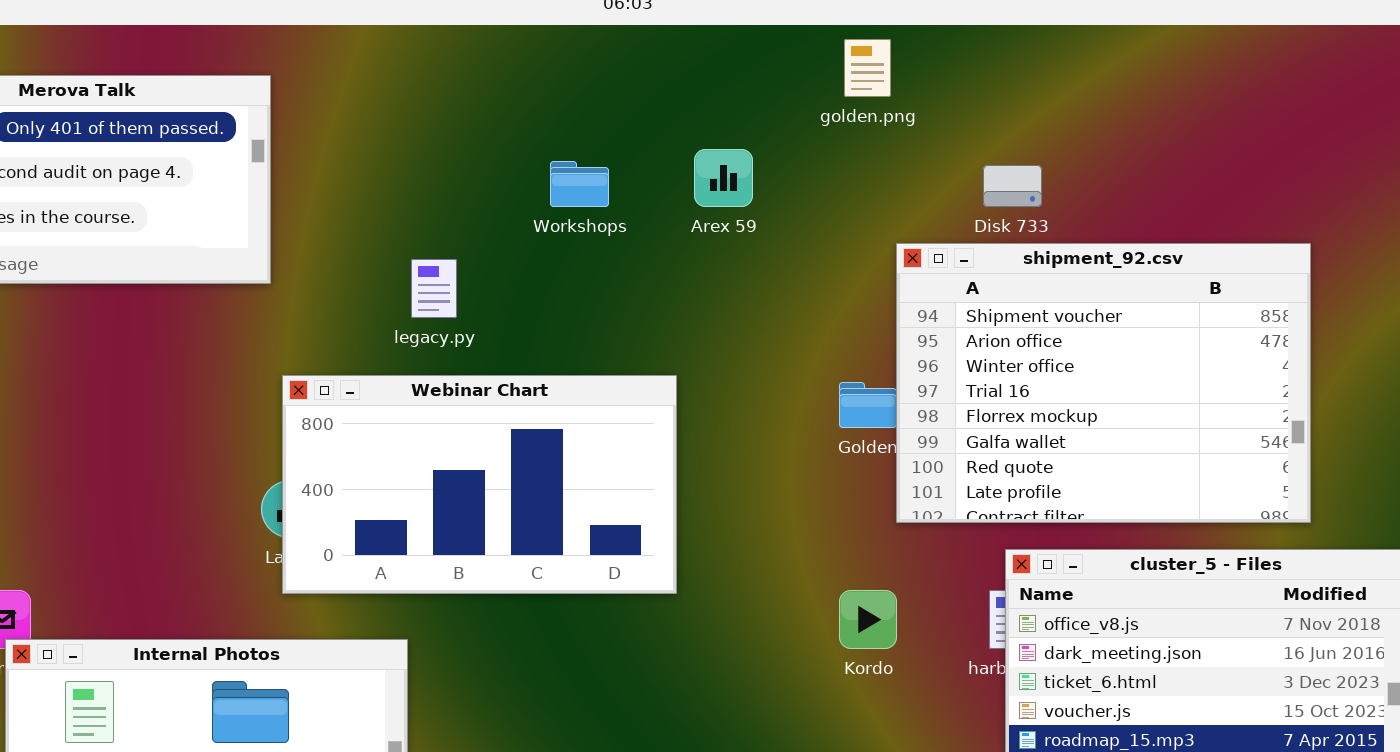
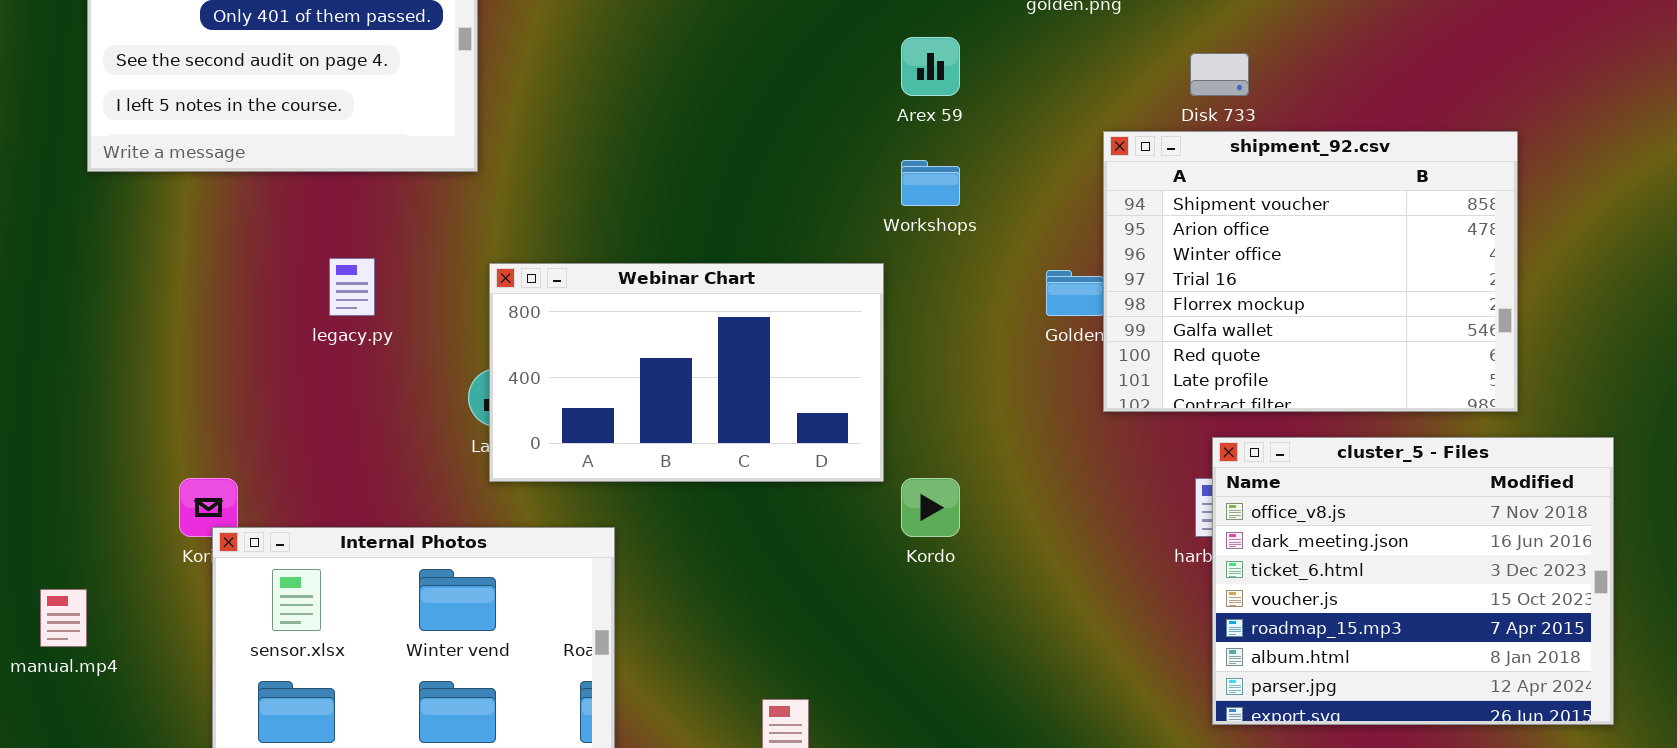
Workshops: [550,161,609,207] -> [901,160,960,206], moved
legacy.py: [411,259,457,318] -> [329,258,375,316], moved
Kordo: [839,590,897,649] -> [901,478,960,537], moved

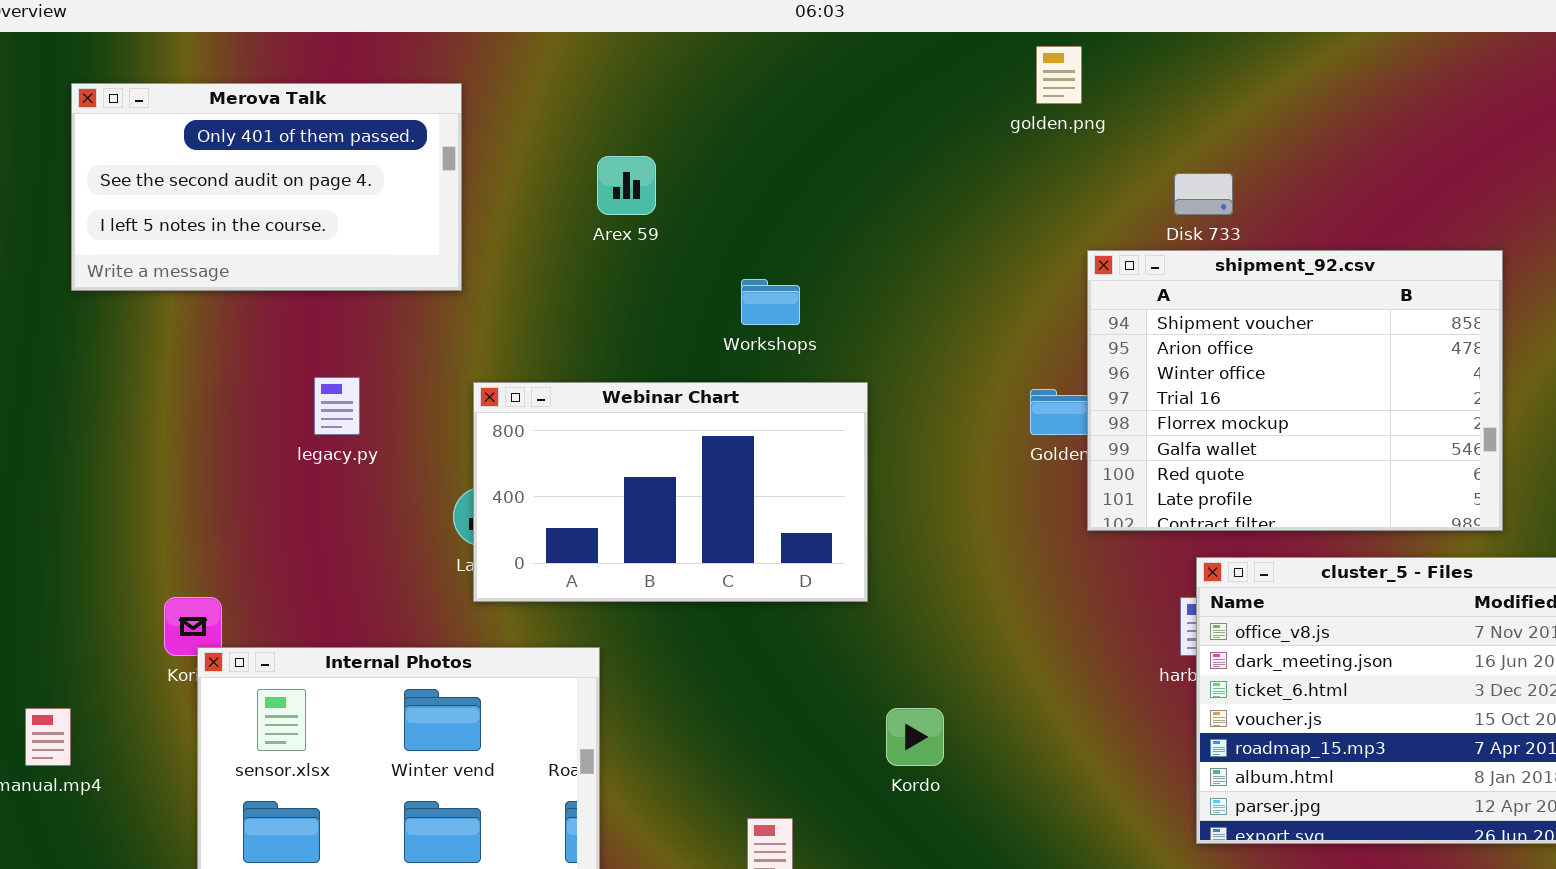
Arex 59: [901,37,960,96] -> [597,156,656,215], moved
Workshops: [901,160,960,206] -> [741,279,800,325], moved
Kordo: [901,478,960,537] -> [886,708,944,766], moved

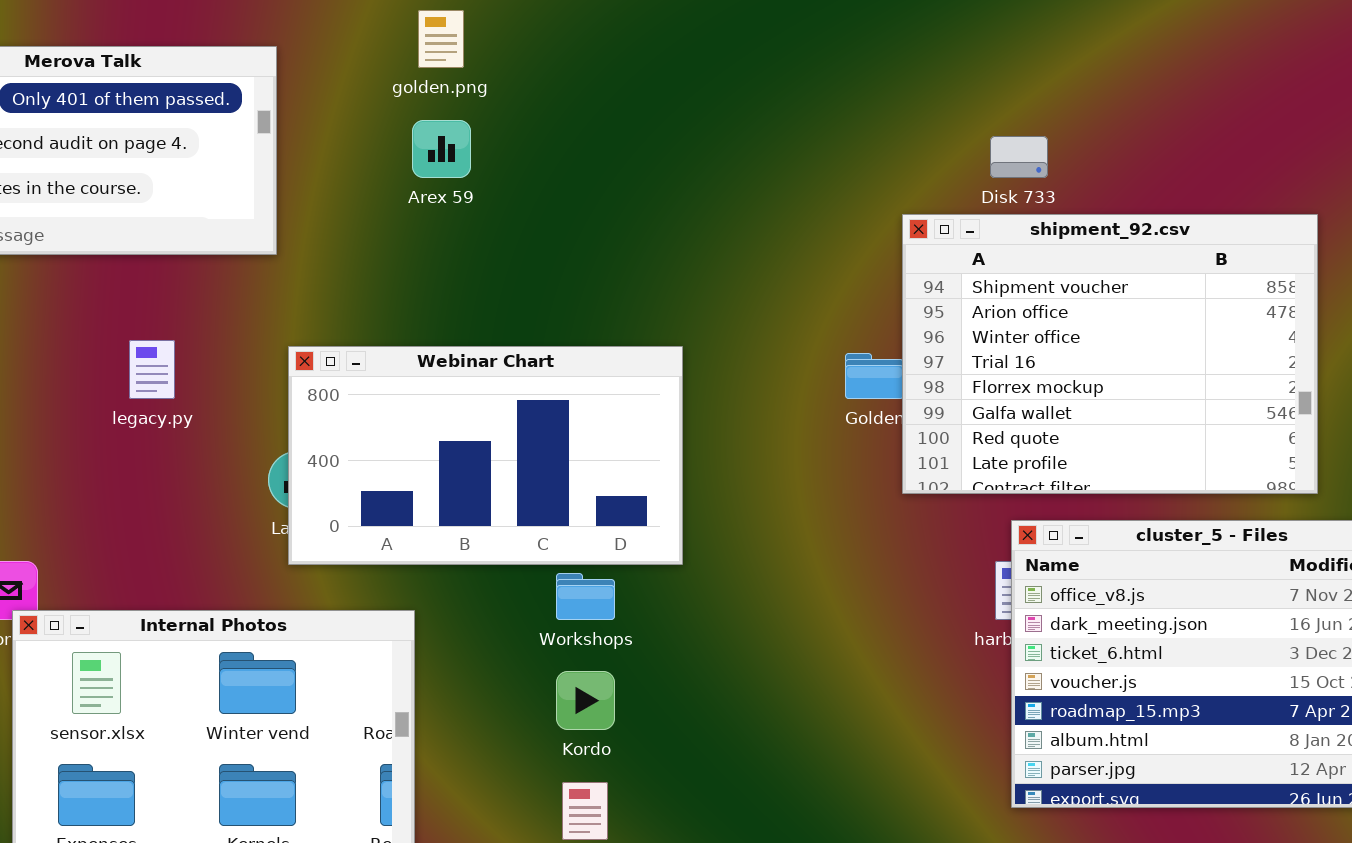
golden.png: [1036,46,1082,104] -> [418,10,464,68], moved
Workshops: [741,279,800,325] -> [556,573,615,620], moved
Kordo: [886,708,944,766] -> [556,671,615,730], moved

